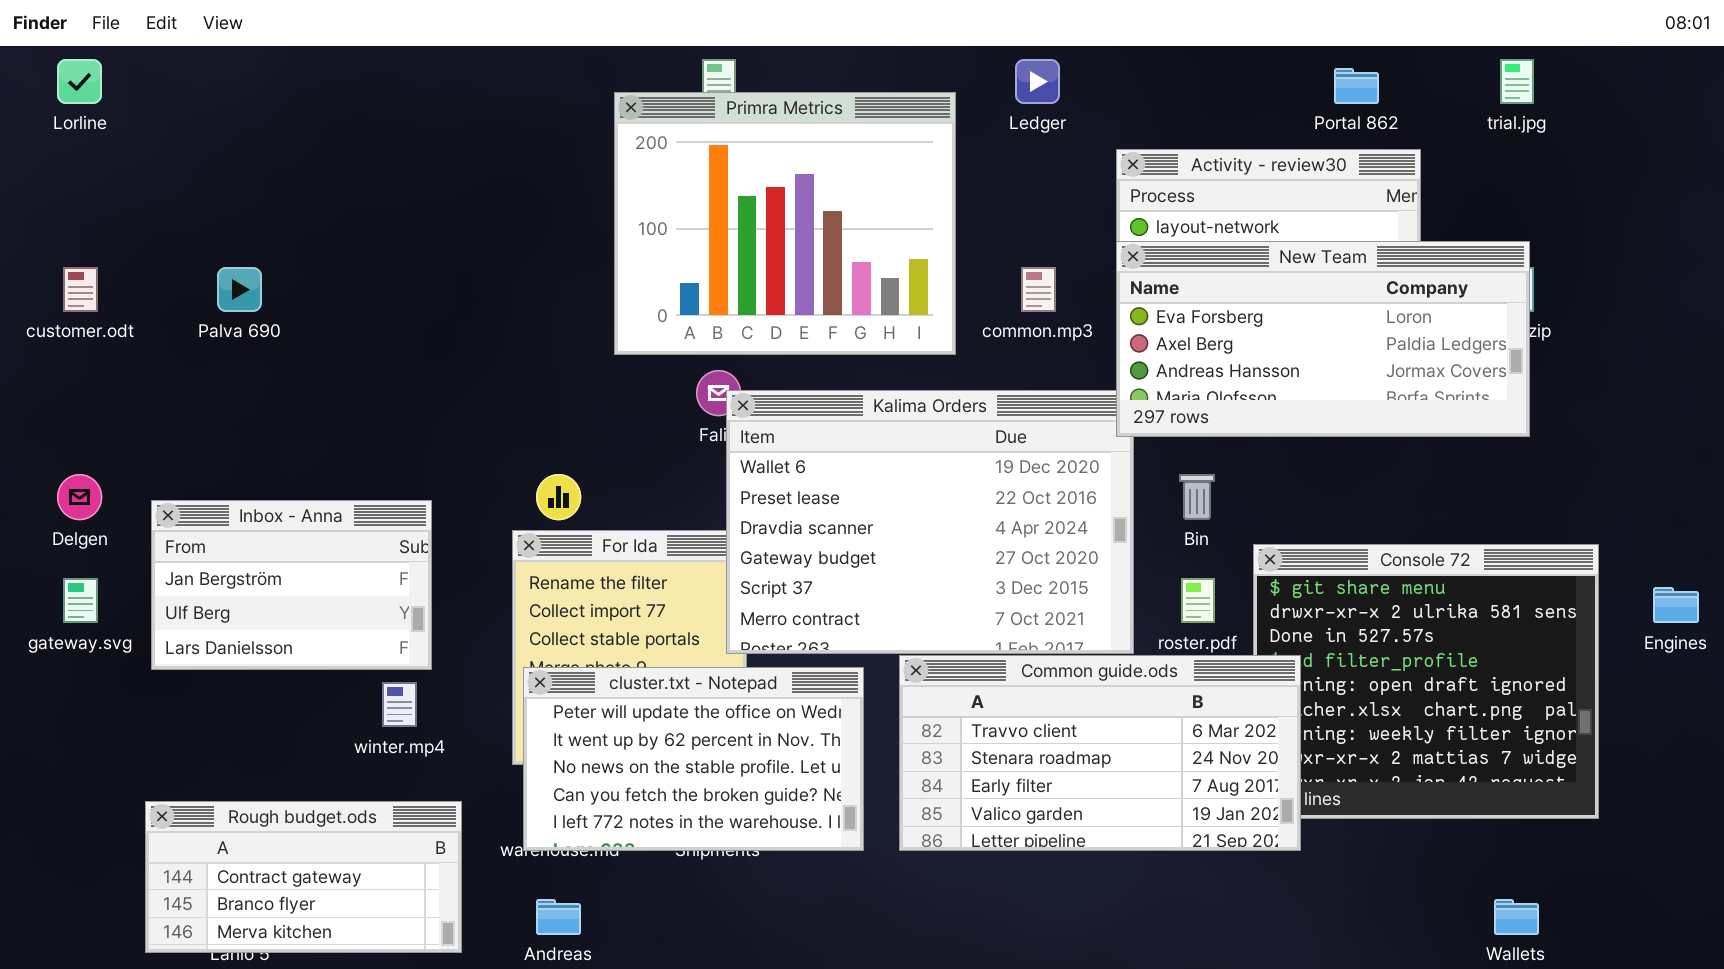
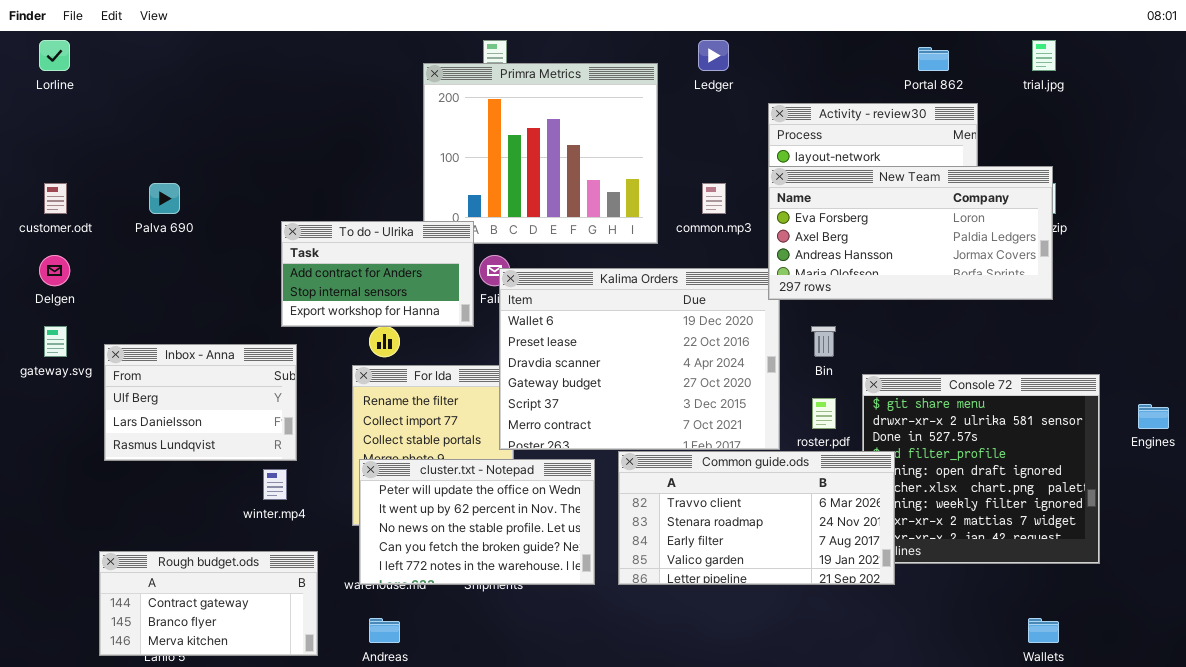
To do - Ulrika: none -> [281,221,474,327], opened
Delgen: [57,474,102,520] -> [39,255,70,286], moved
Inbox - Anna: [151,500,432,670] -> [104,344,297,461], scrolled down 1 row
gateway.svg: [63,578,98,623] -> [44,326,67,357], moved

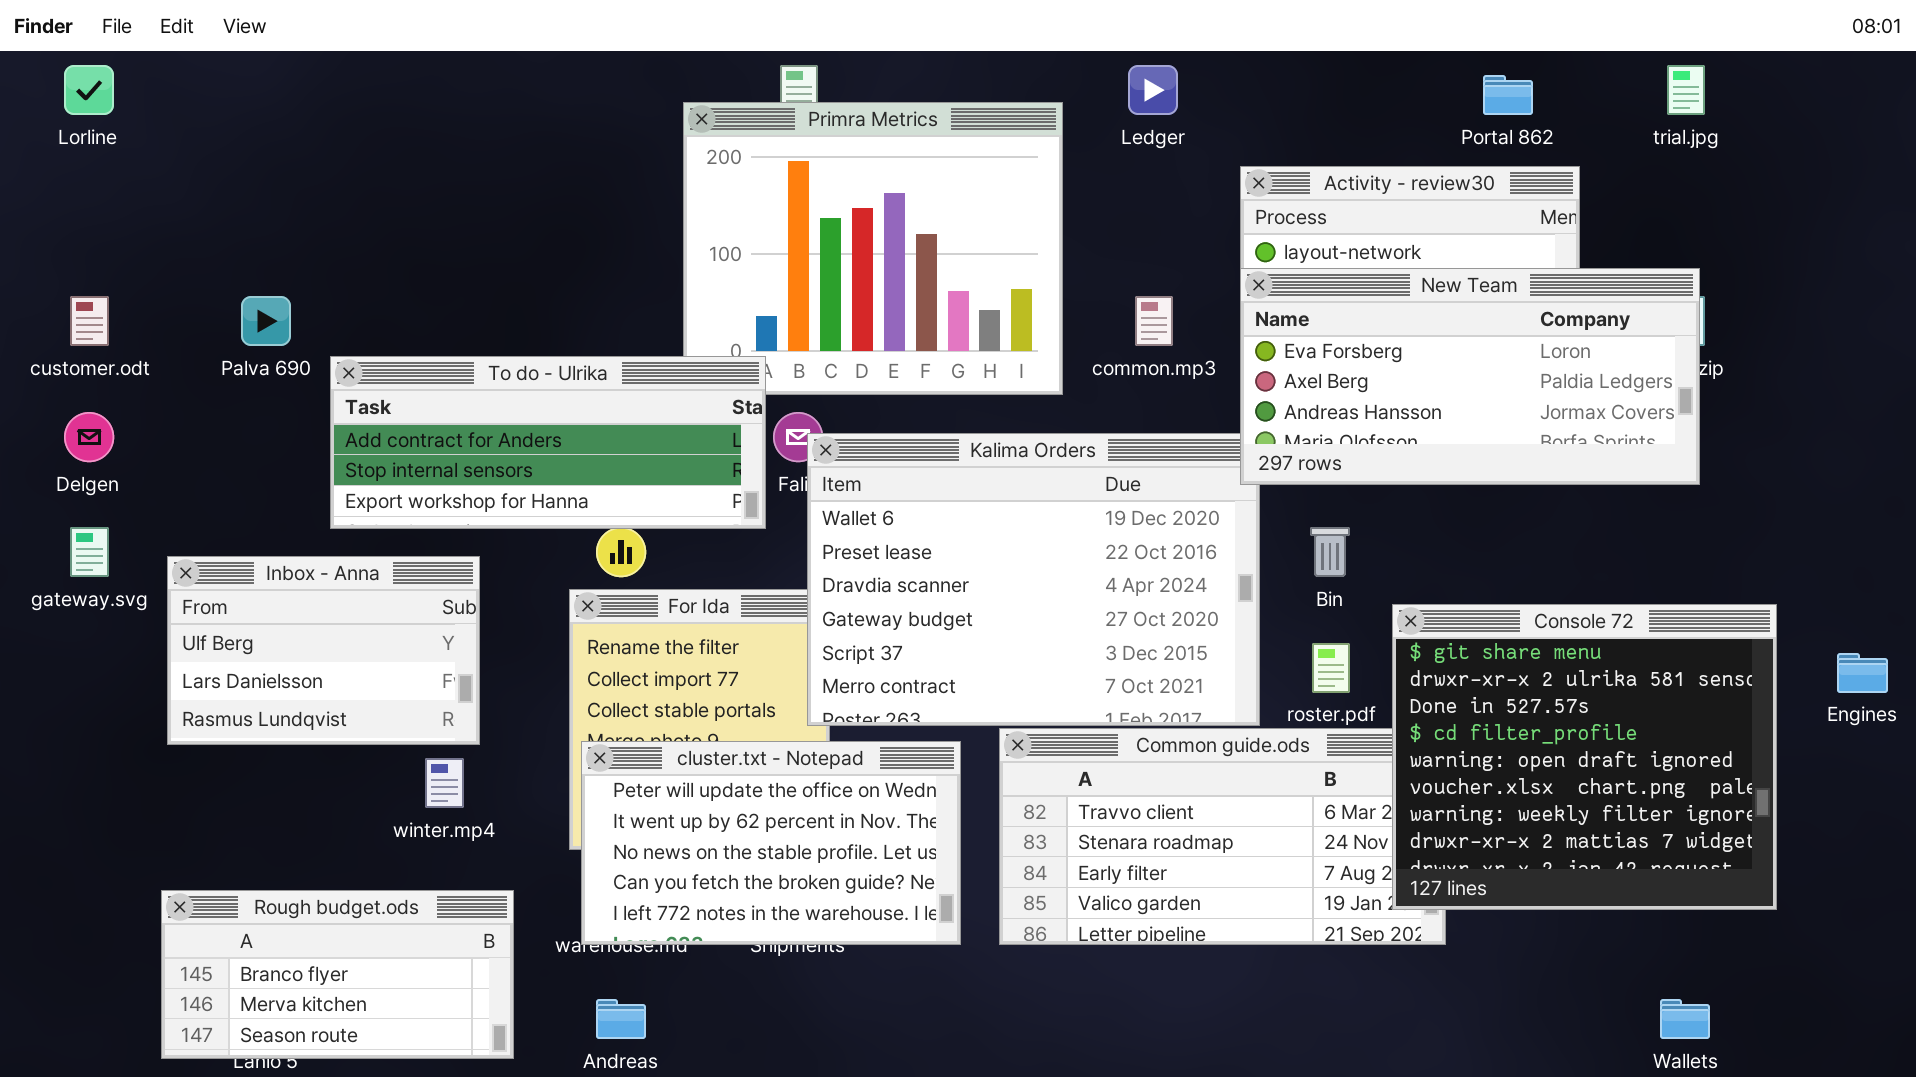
To do - Ulrika: [281,221,474,327] -> [330,356,766,529], resized
Console 72: [862,374,1100,564] -> [1392,604,1777,910], raised
Rough budget.ods: [99,551,318,656] -> [161,890,514,1059], scrolled down 1 row

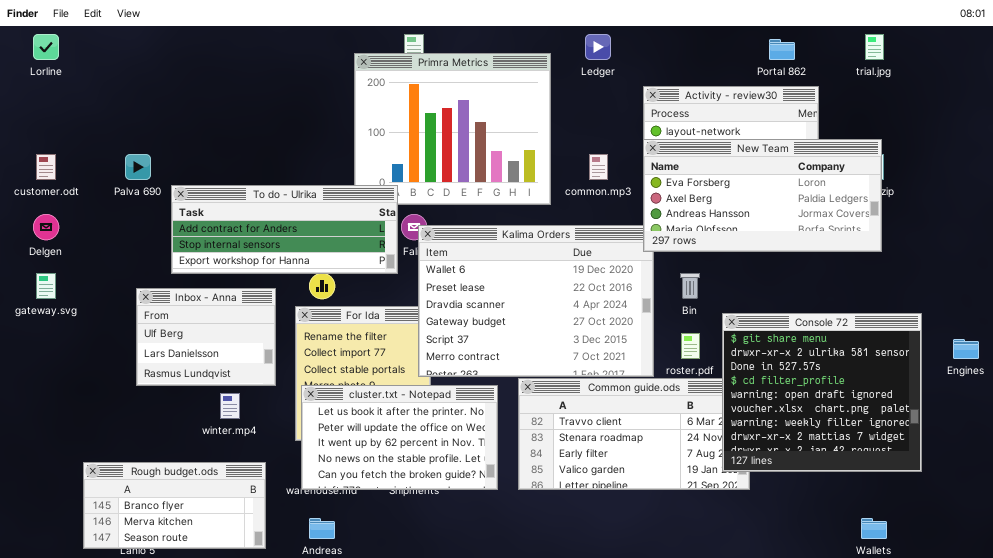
Inbox - Anna: [167,556,480,745] -> [136,288,276,386], moved, resized
cluster.txt - Notepad: [581,741,961,945] -> [301,385,498,490], scrolled up 1 row

